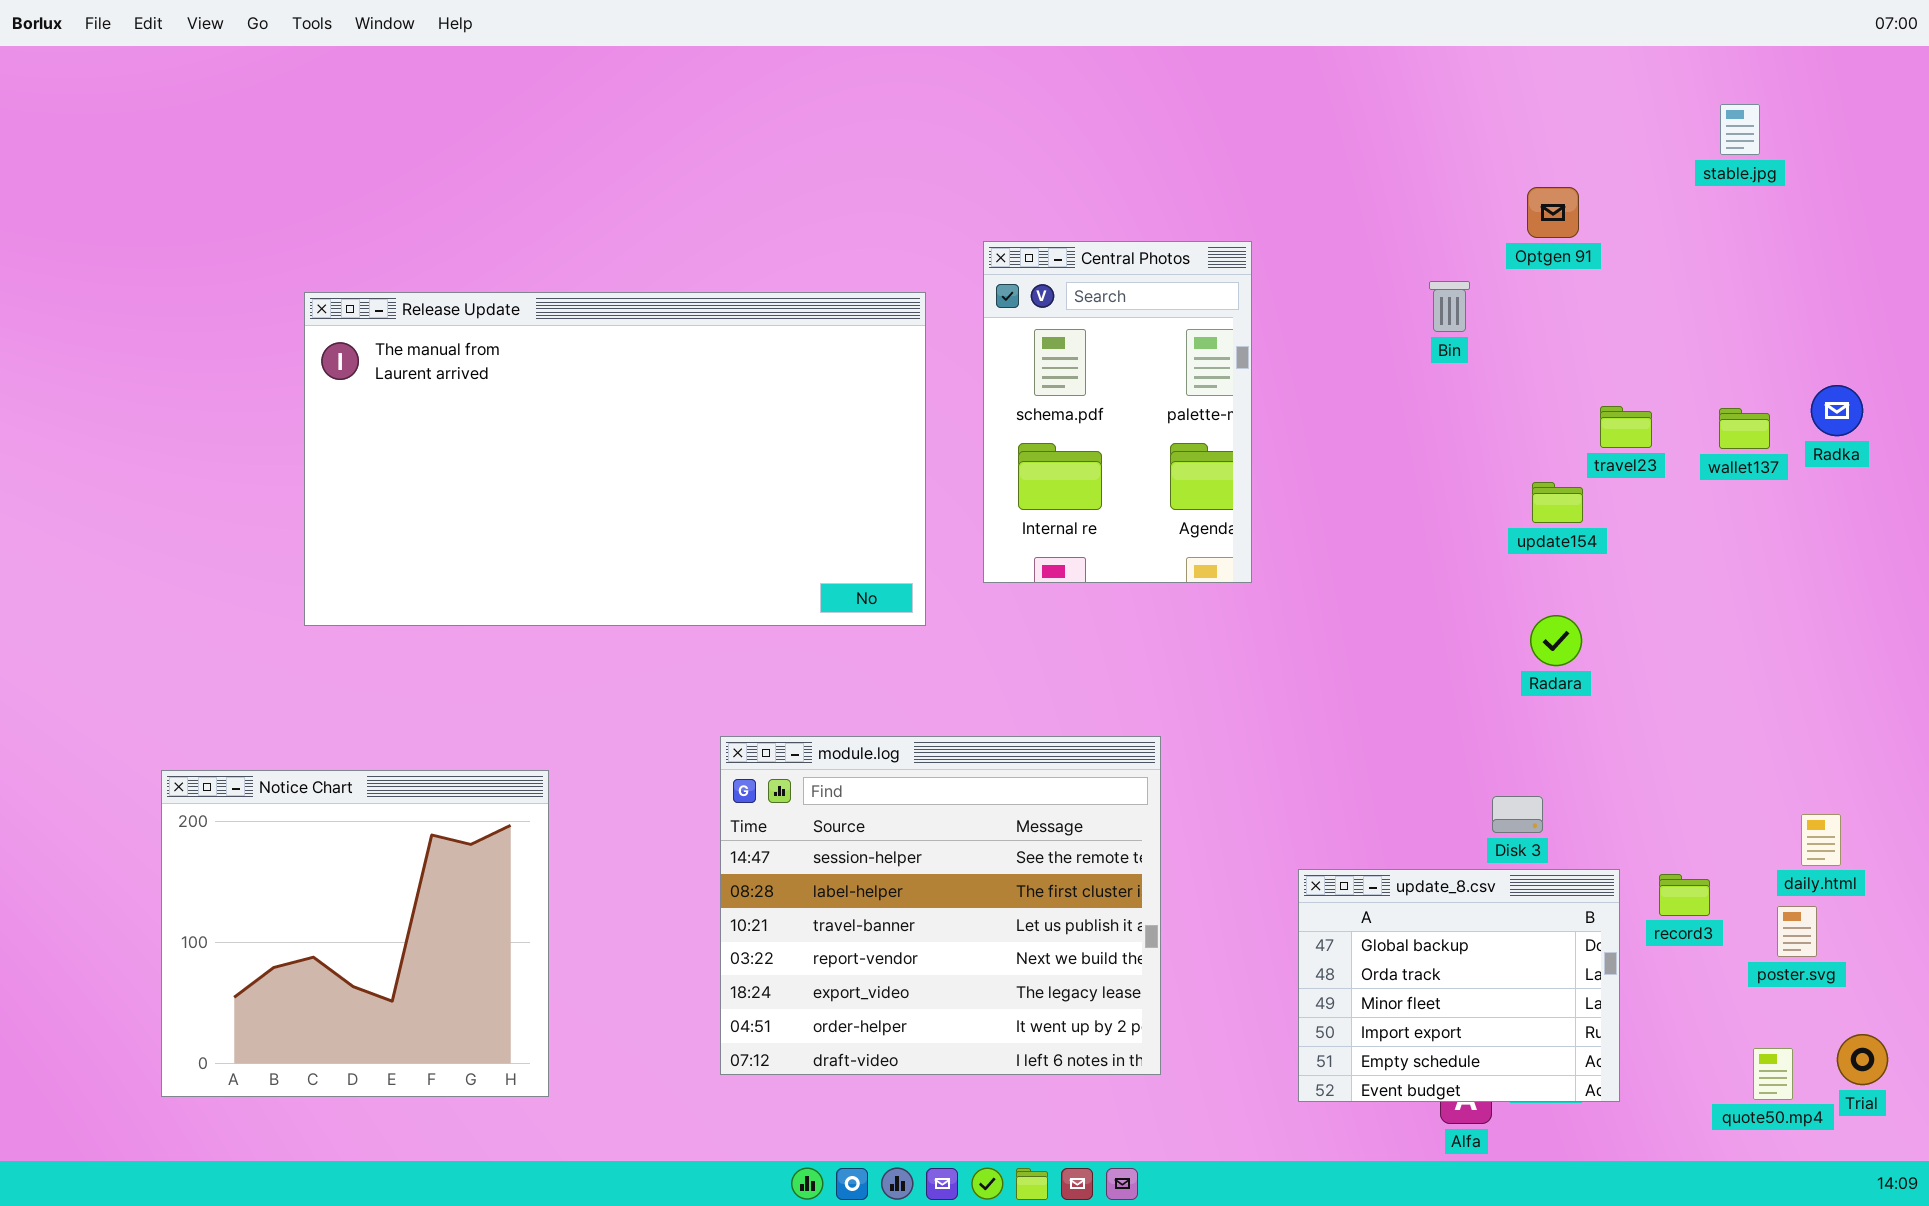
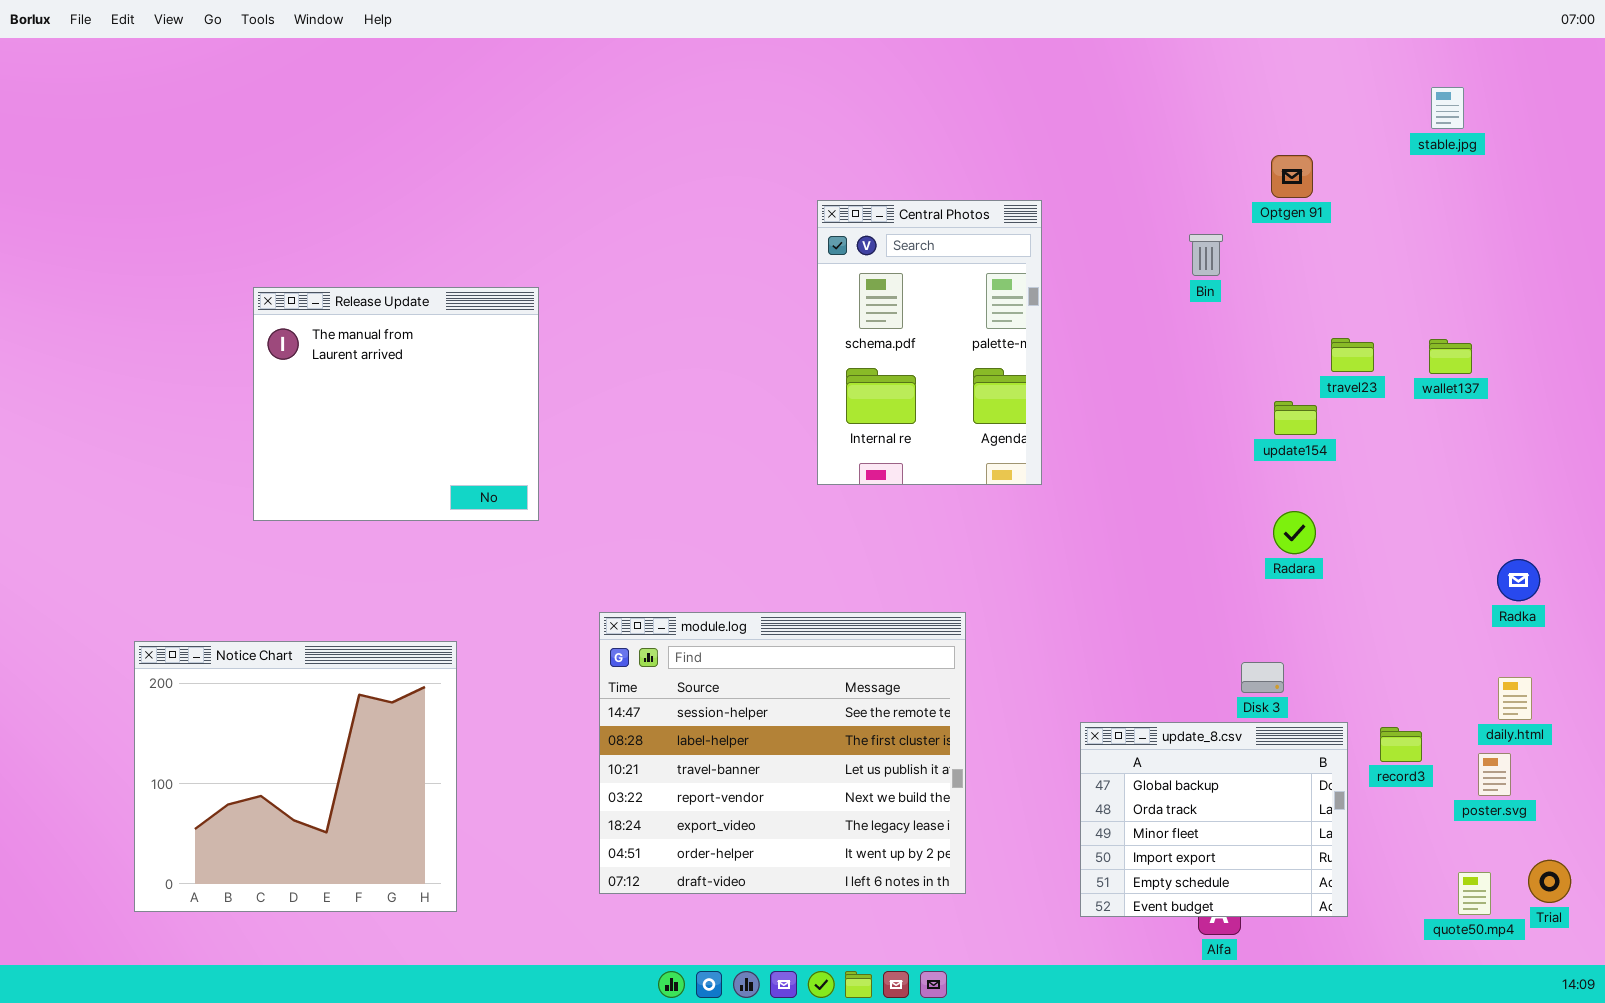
Release Update: [304,292,926,626] -> [253,287,539,521], resized
Radka: [1811,385,1863,436] -> [1497,559,1540,601], moved

